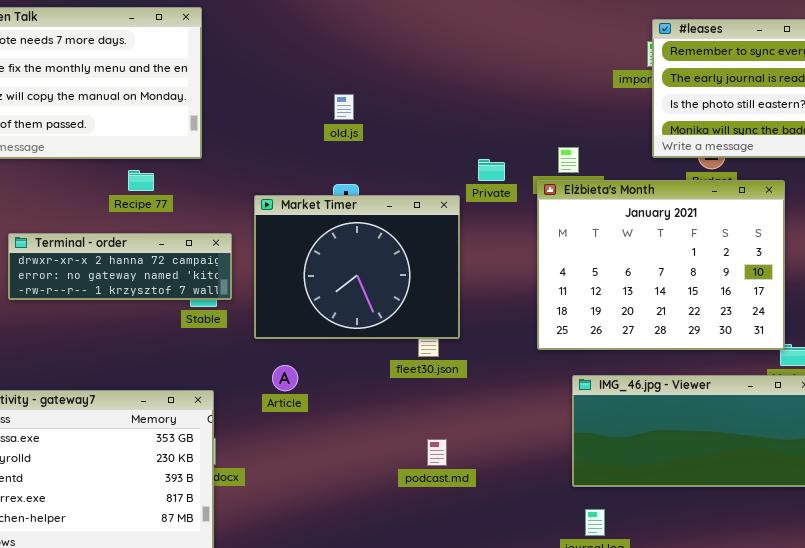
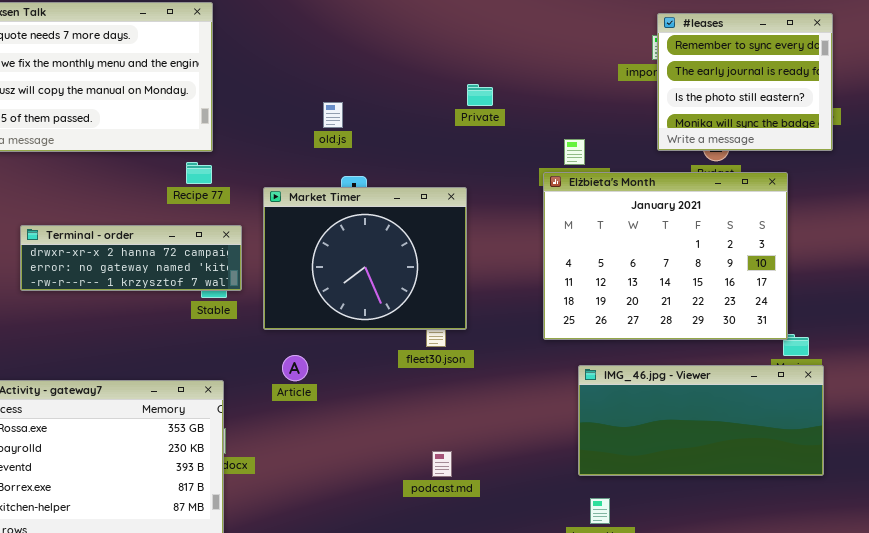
old.js: [334,94,354,120] -> [323,102,343,128], moved
Private: [478,159,505,181] -> [467,84,493,106], moved
Recipe 77: [128,170,154,191] -> [186,162,212,184], moved
podcast.md: [427,439,447,466] -> [432,451,452,477], moved

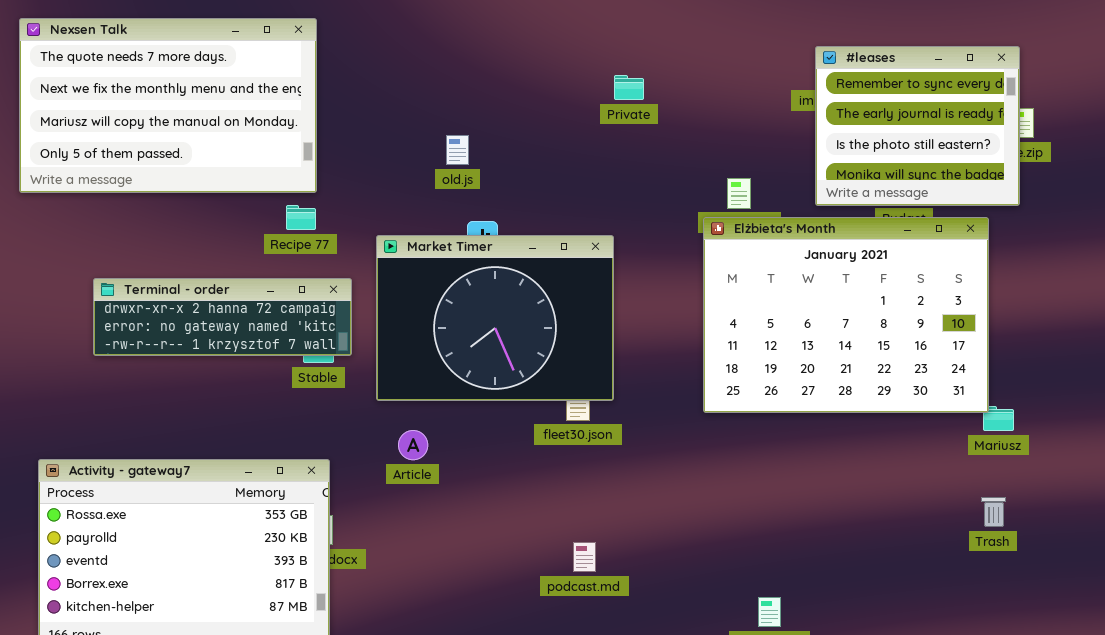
#leases: [657,13,833,151] -> [815,46,1020,206], moved
Private: [467,84,493,106] -> [614,75,644,100], moved
IMG_46.jpg - Viewer: [578,365,824,476] -> none, closed

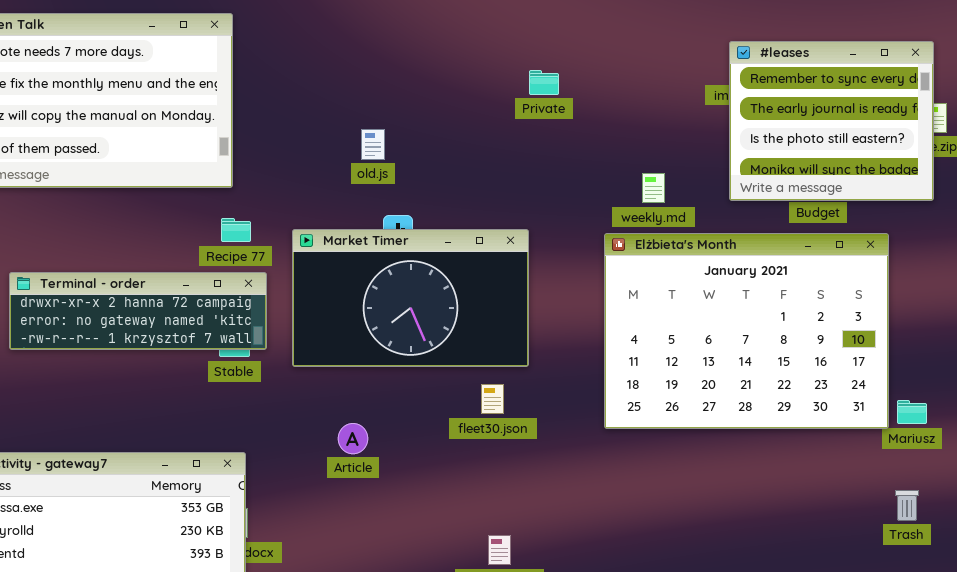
Recipe 77: [286,205,316,230] -> [221,218,251,242], moved
Elżbieta's Month: [703,217,989,413] -> [604,233,889,429], moved
Market Timer: [376,235,614,401] -> [292,229,529,367], resized
Article: [398,430,428,460] -> [338,423,368,454], moved

